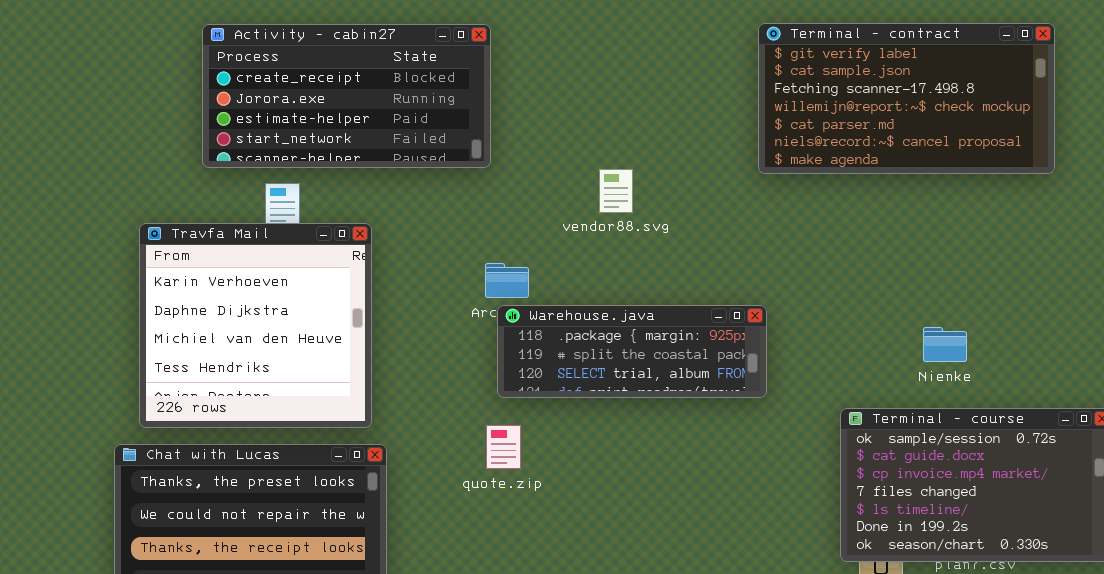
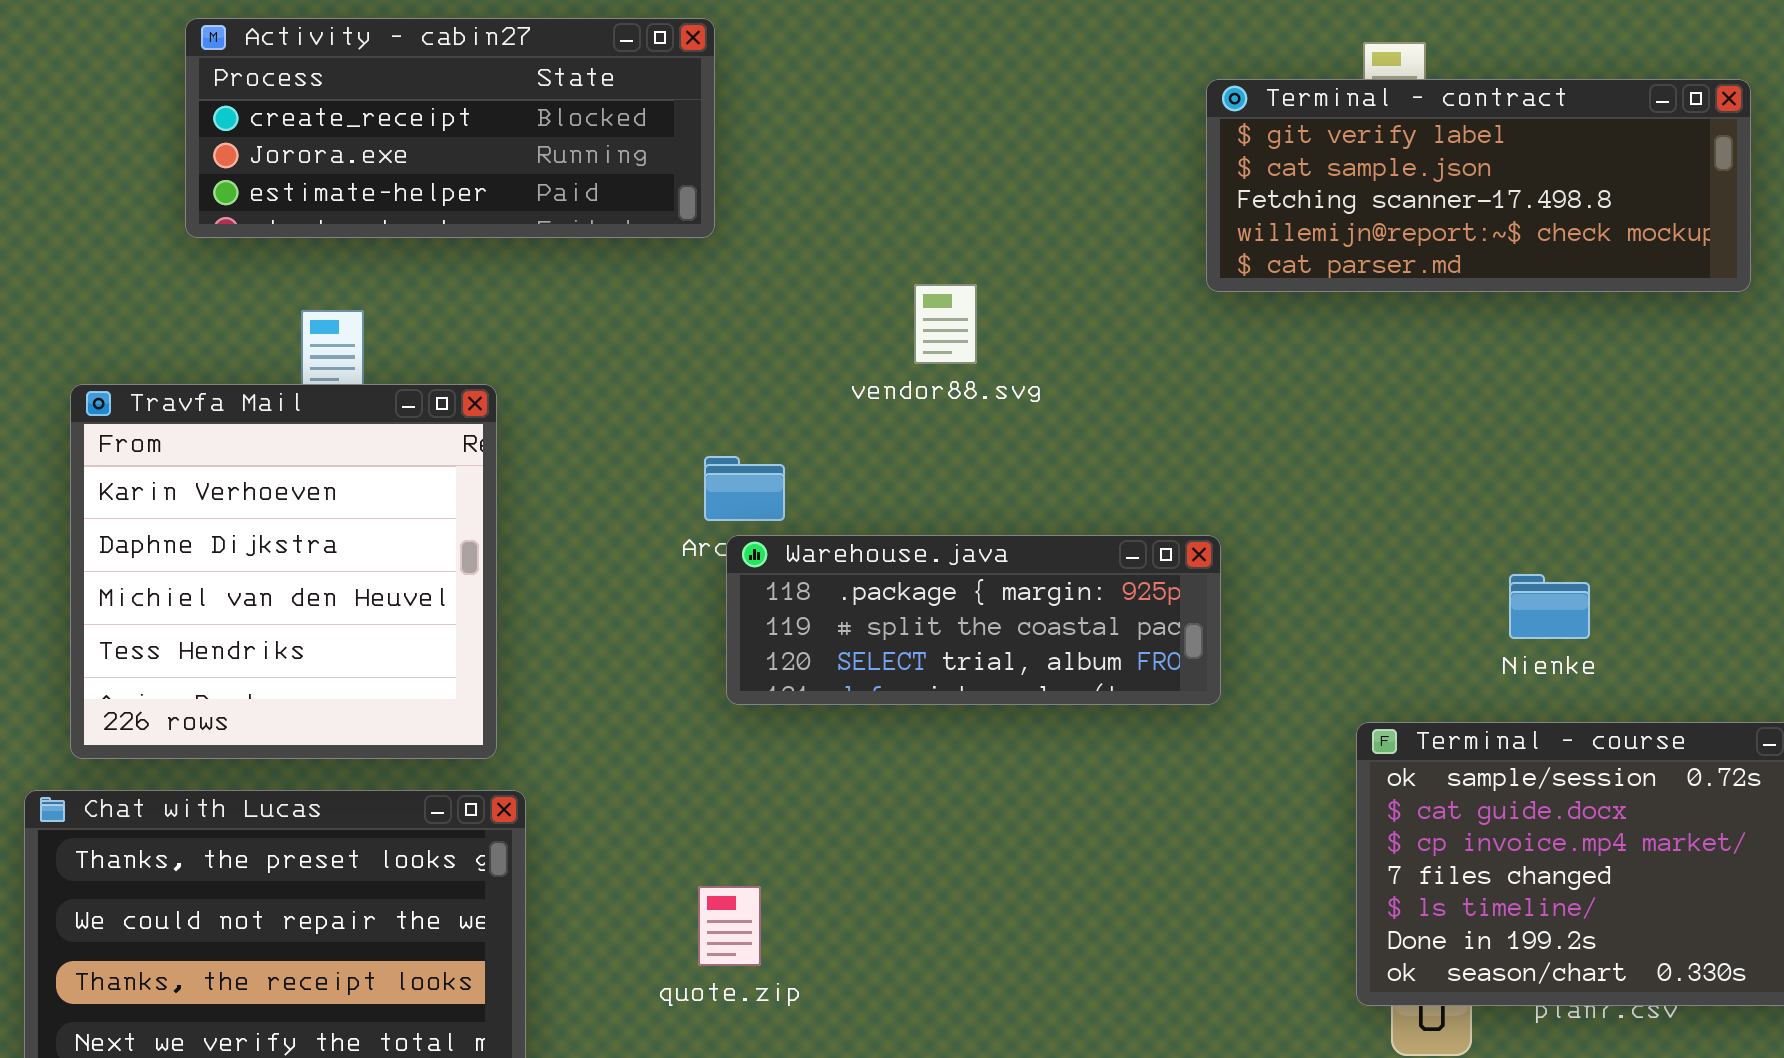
Terminal - contract: [758,23,1055,174] -> [1206,79,1751,292], resized
Activity - cabin27: [202,24,491,168] -> [185,18,715,238], resized
quote.zip: [486,425,521,469] -> [698,886,761,966], moved

